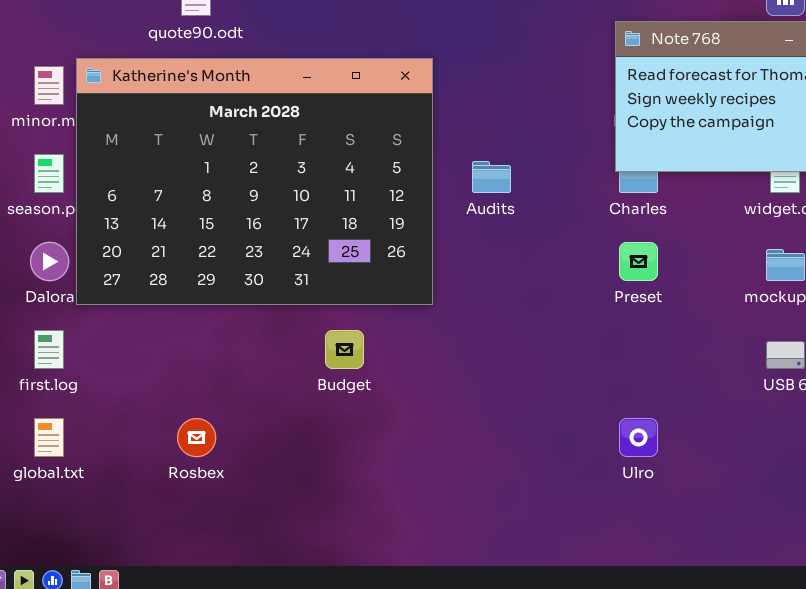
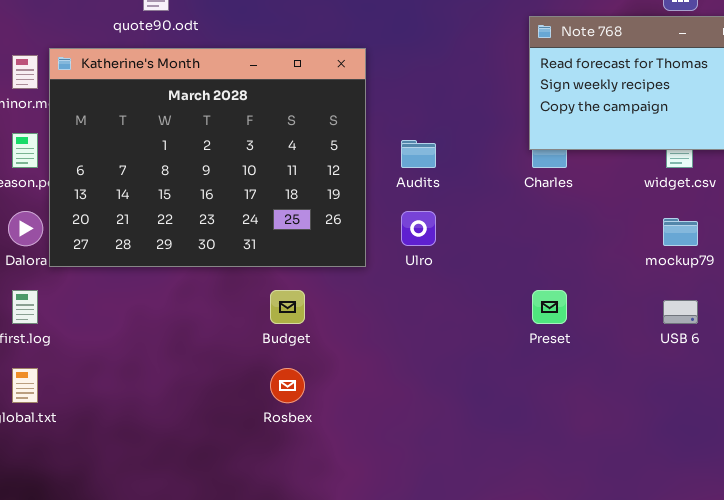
Preset: [619,242,658,281] -> [532,290,567,324], moved
Rosbex: [177,418,216,457] -> [270,368,305,403], moved
Ulro: [619,418,658,457] -> [401,211,436,246], moved

